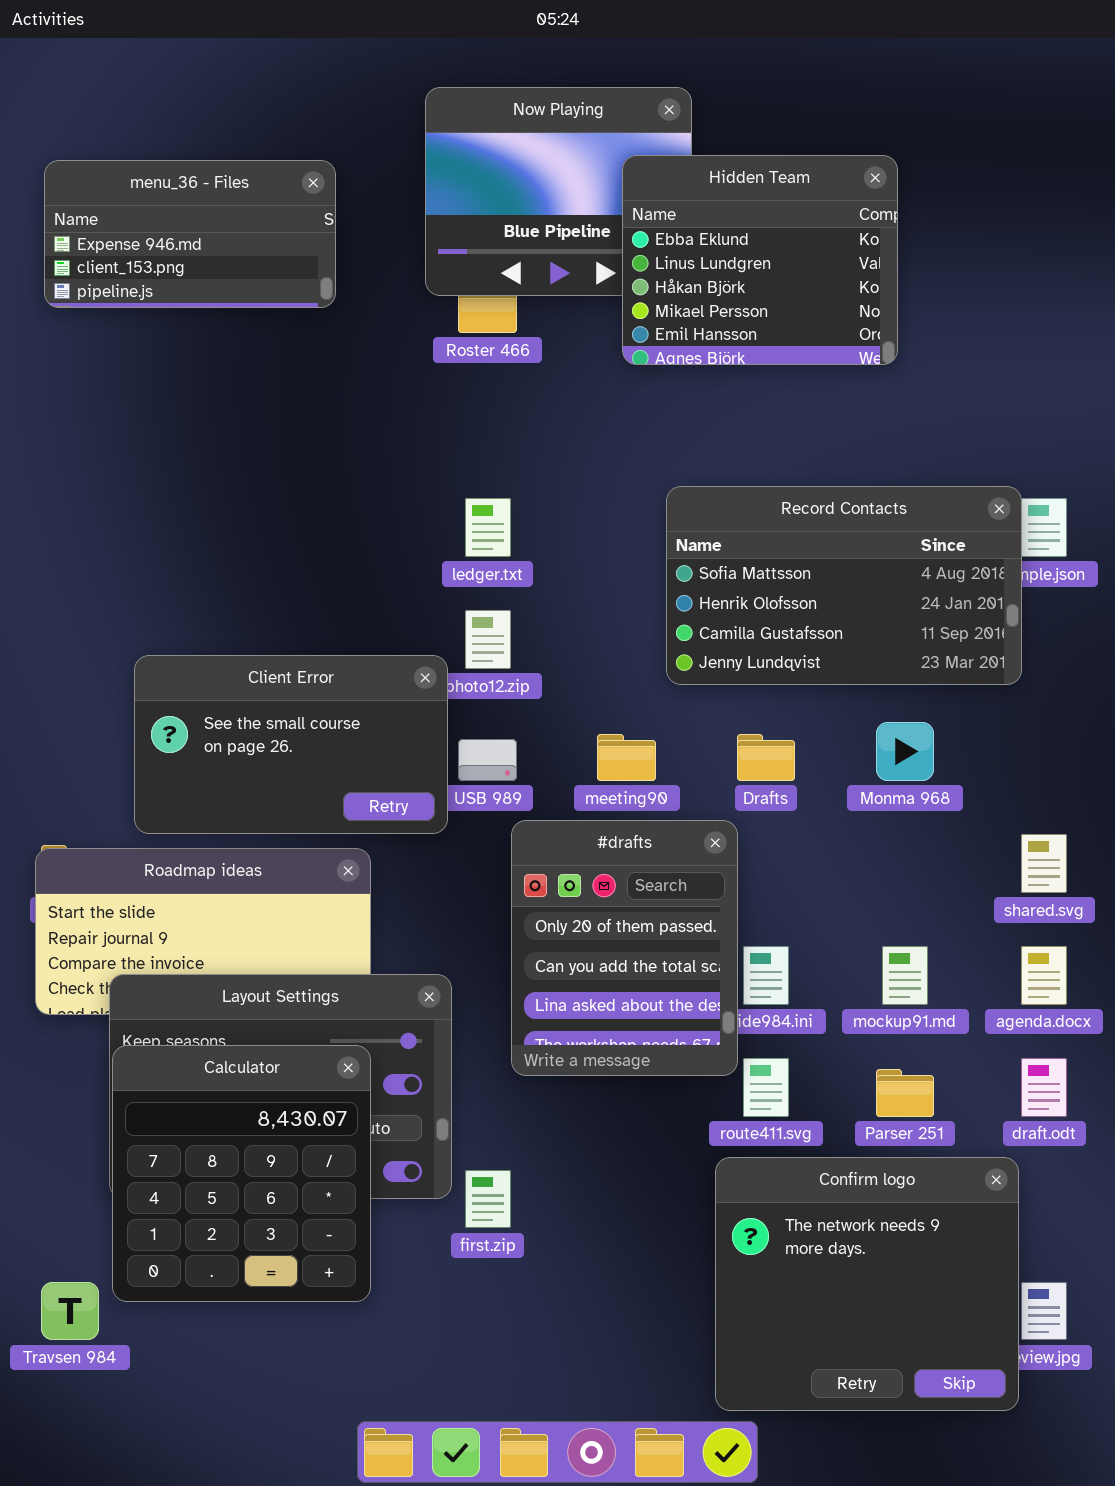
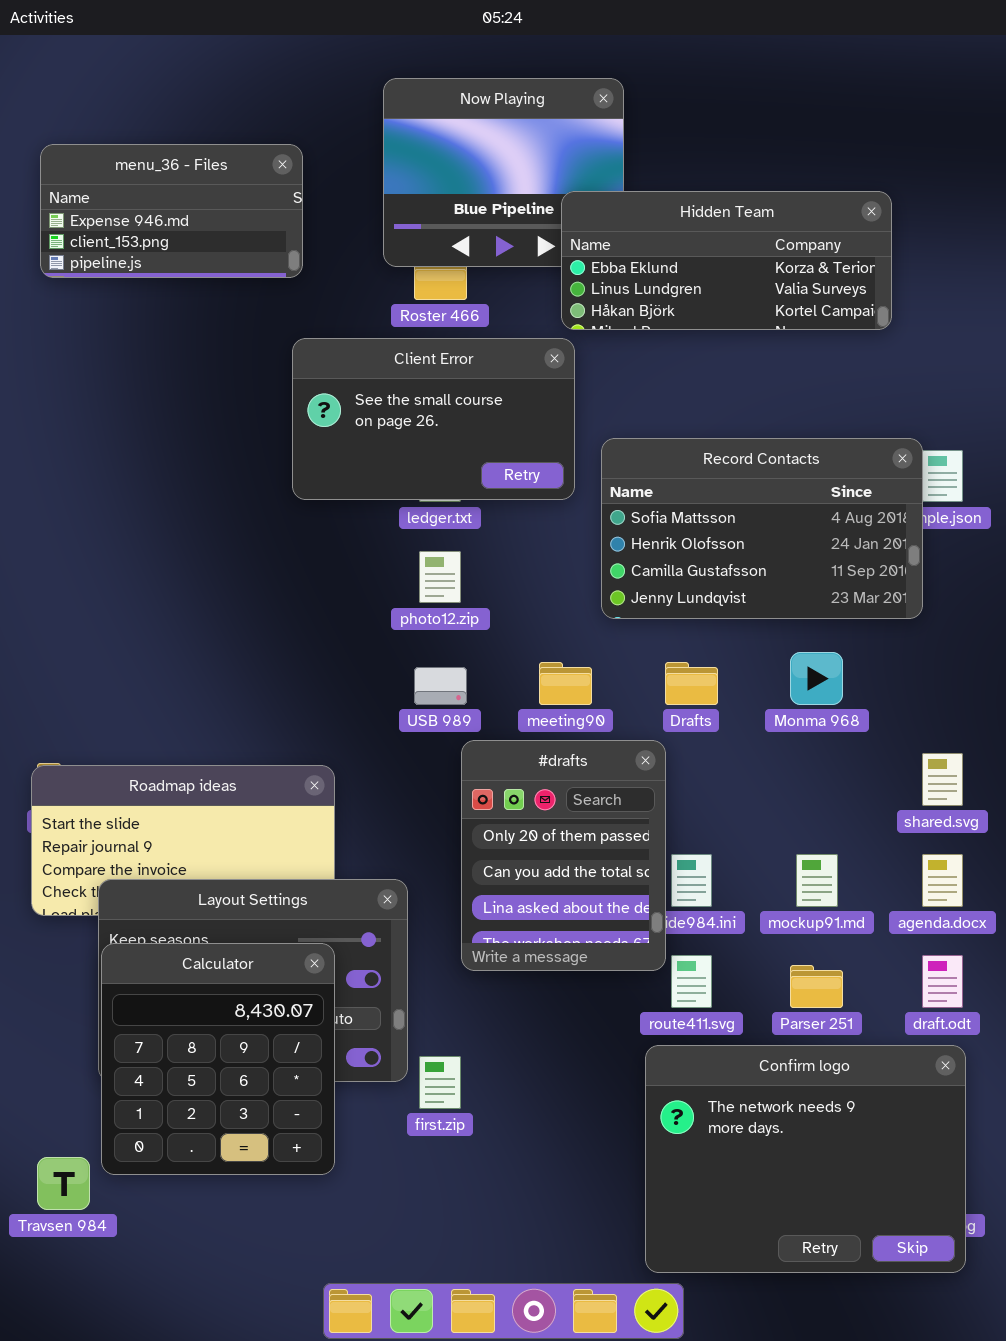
Hidden Team: [622,155,898,365] -> [561,191,892,330], resized
Client Error: [134,655,448,834] -> [292,338,575,500], moved
Confirm logo: [715,1157,1019,1411] -> [645,1045,966,1273], resized

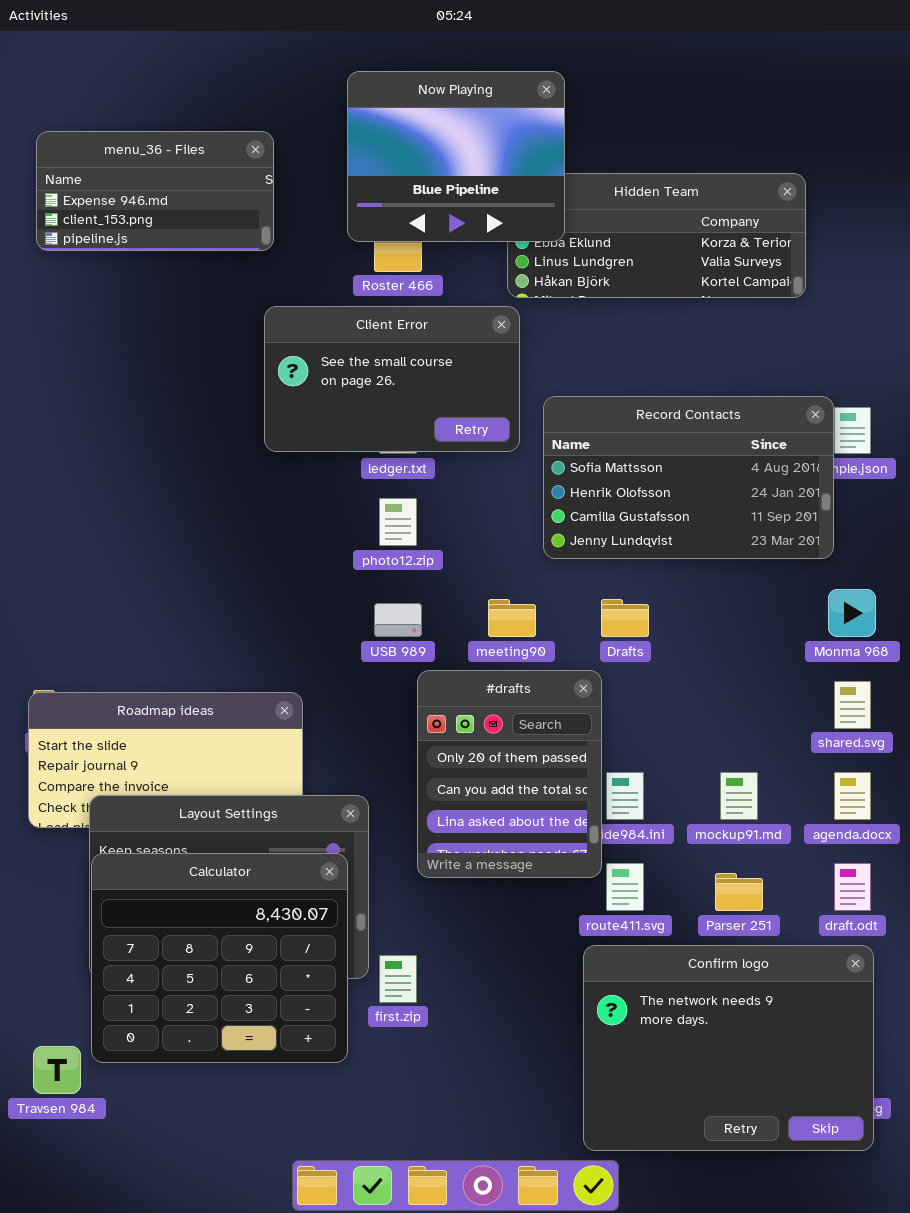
Now Playing: [383,78,624,267] -> [347,71,565,242], raised
Monma 968: [790,652,843,705] -> [828,589,876,637], moved
Calculator: [101,943,335,1175] -> [91,853,348,1063], resized

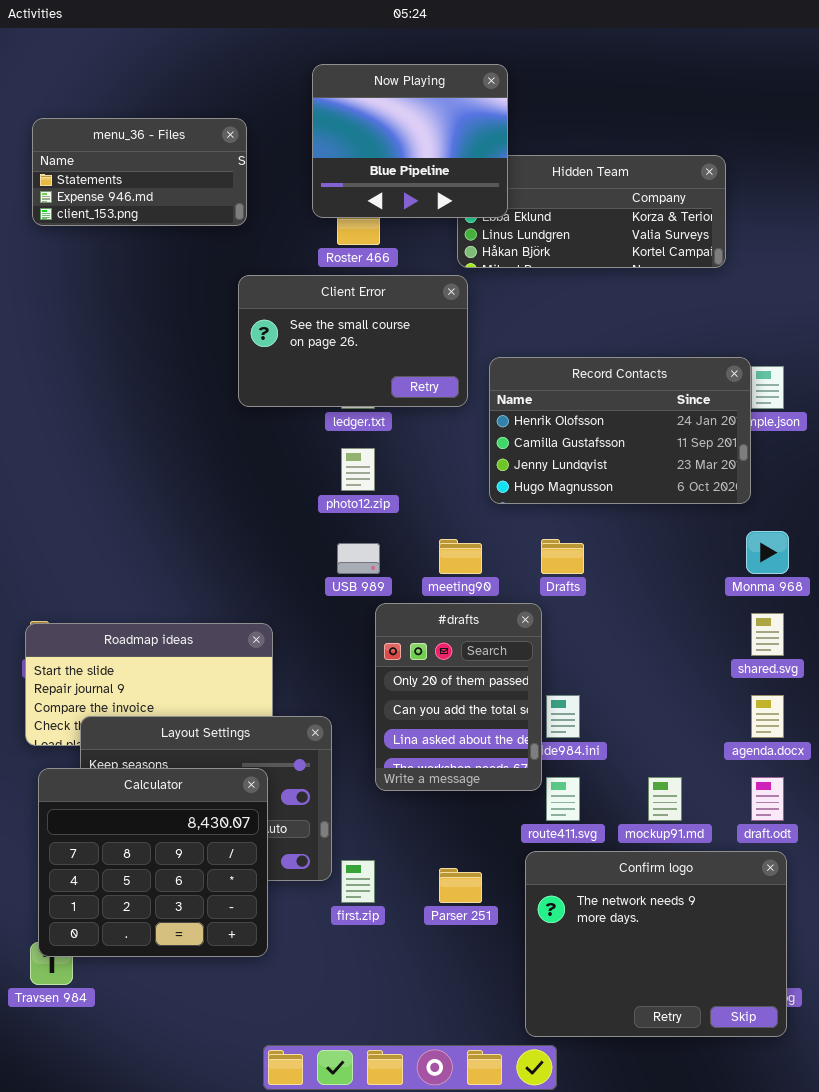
menu_36 - Files: [36,131,274,251] -> [32,118,247,226], scrolled up 1 row
Record Contacts: [543,396,834,559] -> [489,357,751,504], scrolled down 1 row
mockup91.md: [720,772,758,820] -> [648,777,682,821], moved
Calculator: [91,853,348,1063] -> [38,768,268,957], moved
Parser 251: [715,873,763,911] -> [439,868,482,903], moved

